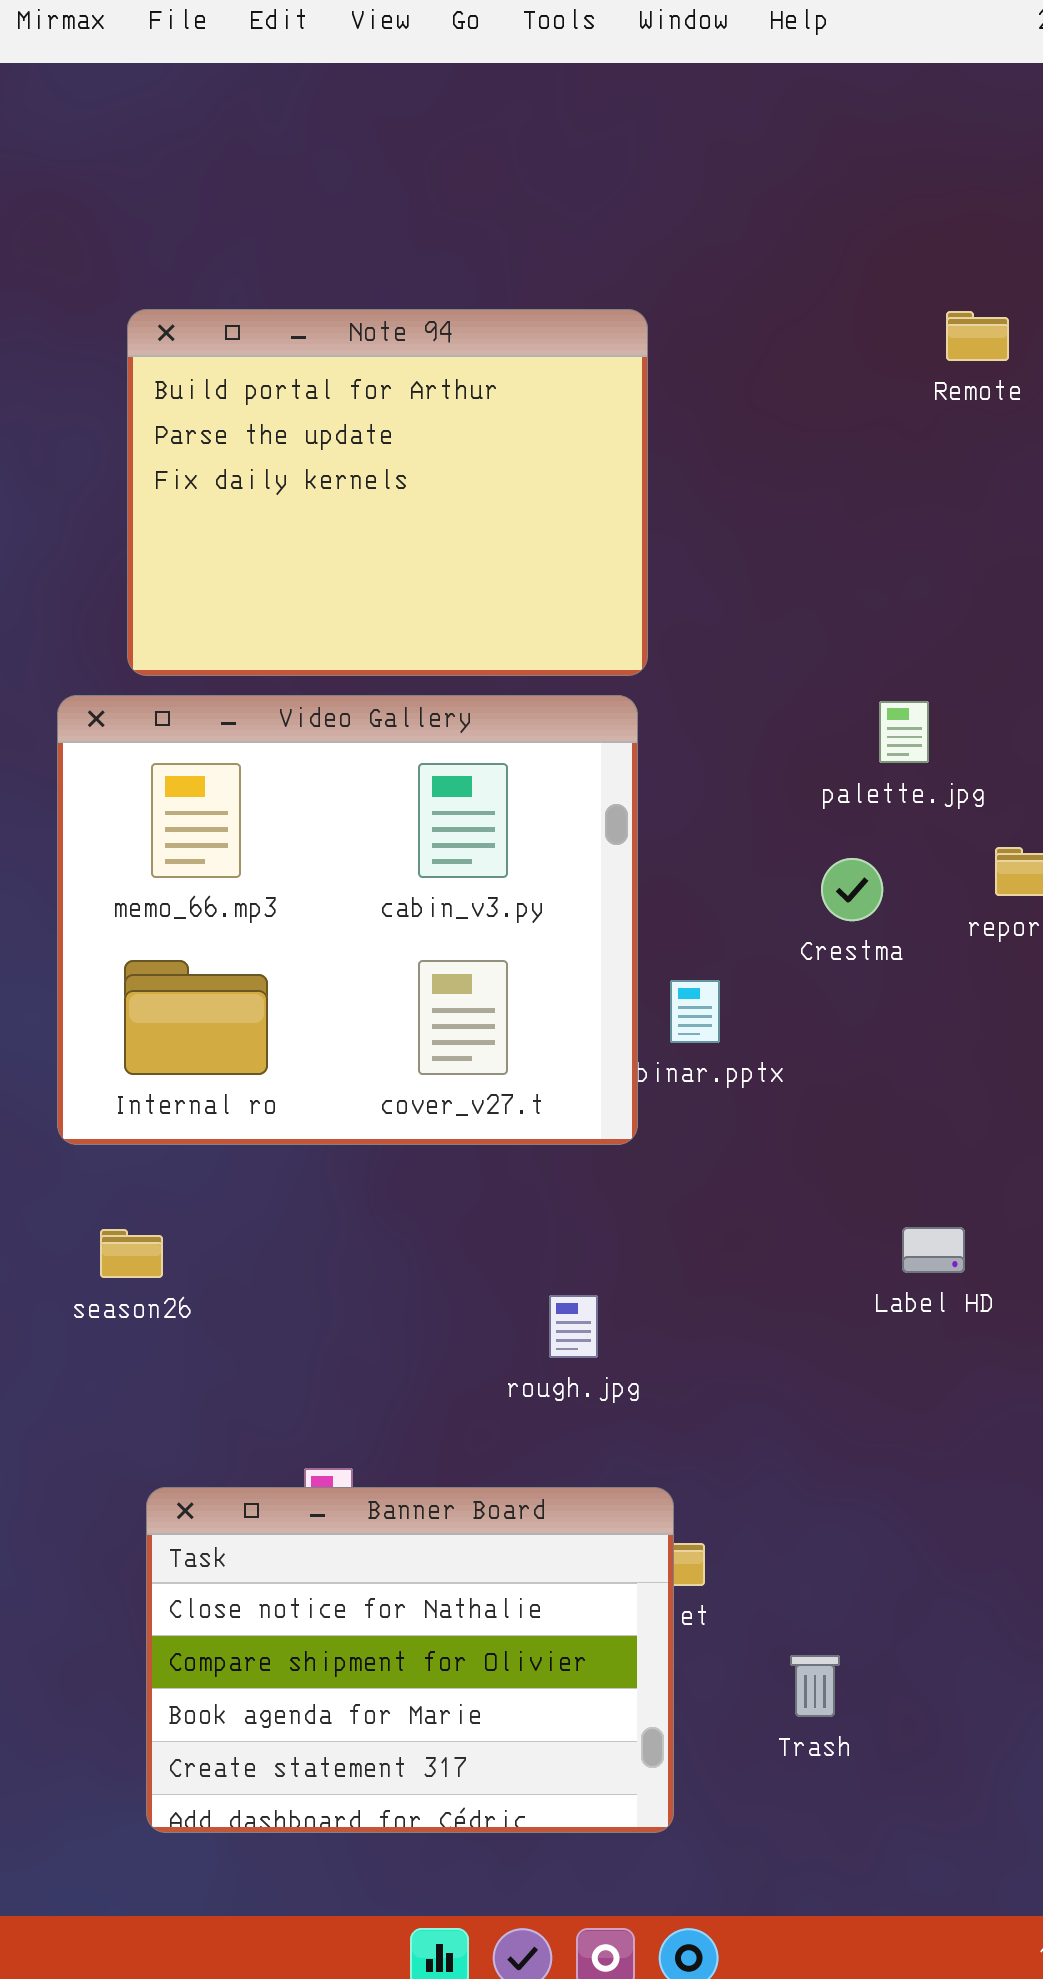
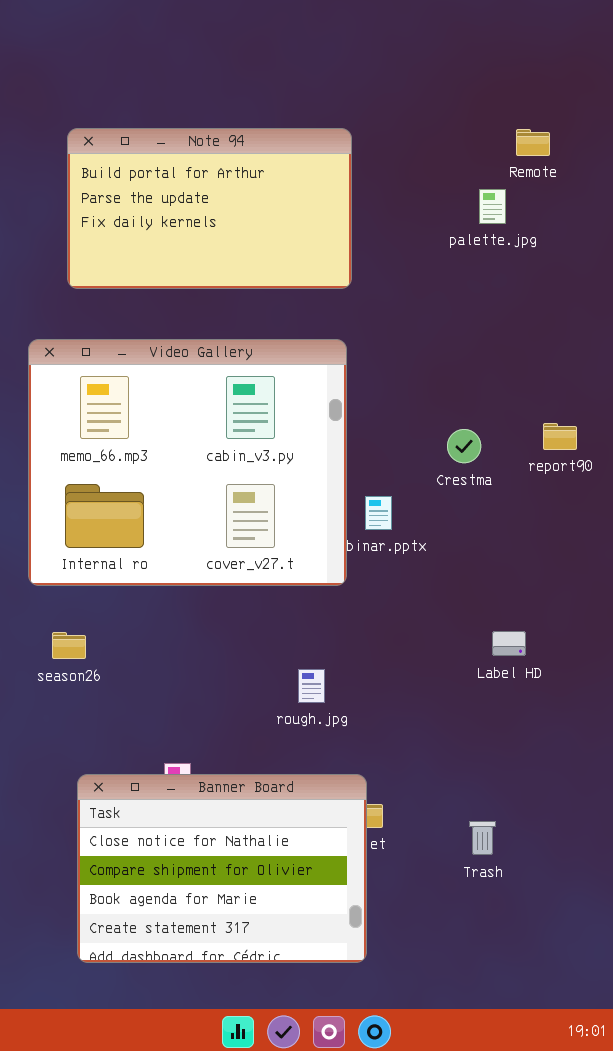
Note 94: [127,309,648,676] -> [67,128,352,289], resized
palette.jpg: [879,701,929,763] -> [479,189,506,224], moved
Trash: [790,1655,840,1717] -> [469,821,496,855], moved

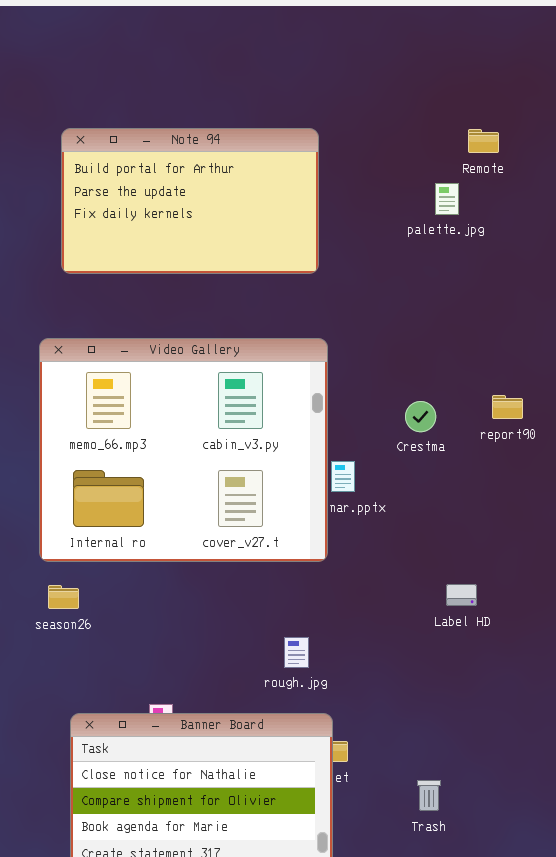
Video Gallery: [28,339,347,586] -> [39,338,328,562], moved
rough.jpg: [298,669,325,703] -> [284,637,309,668], moved
Trash: [469,821,496,855] -> [417,780,441,811], moved

